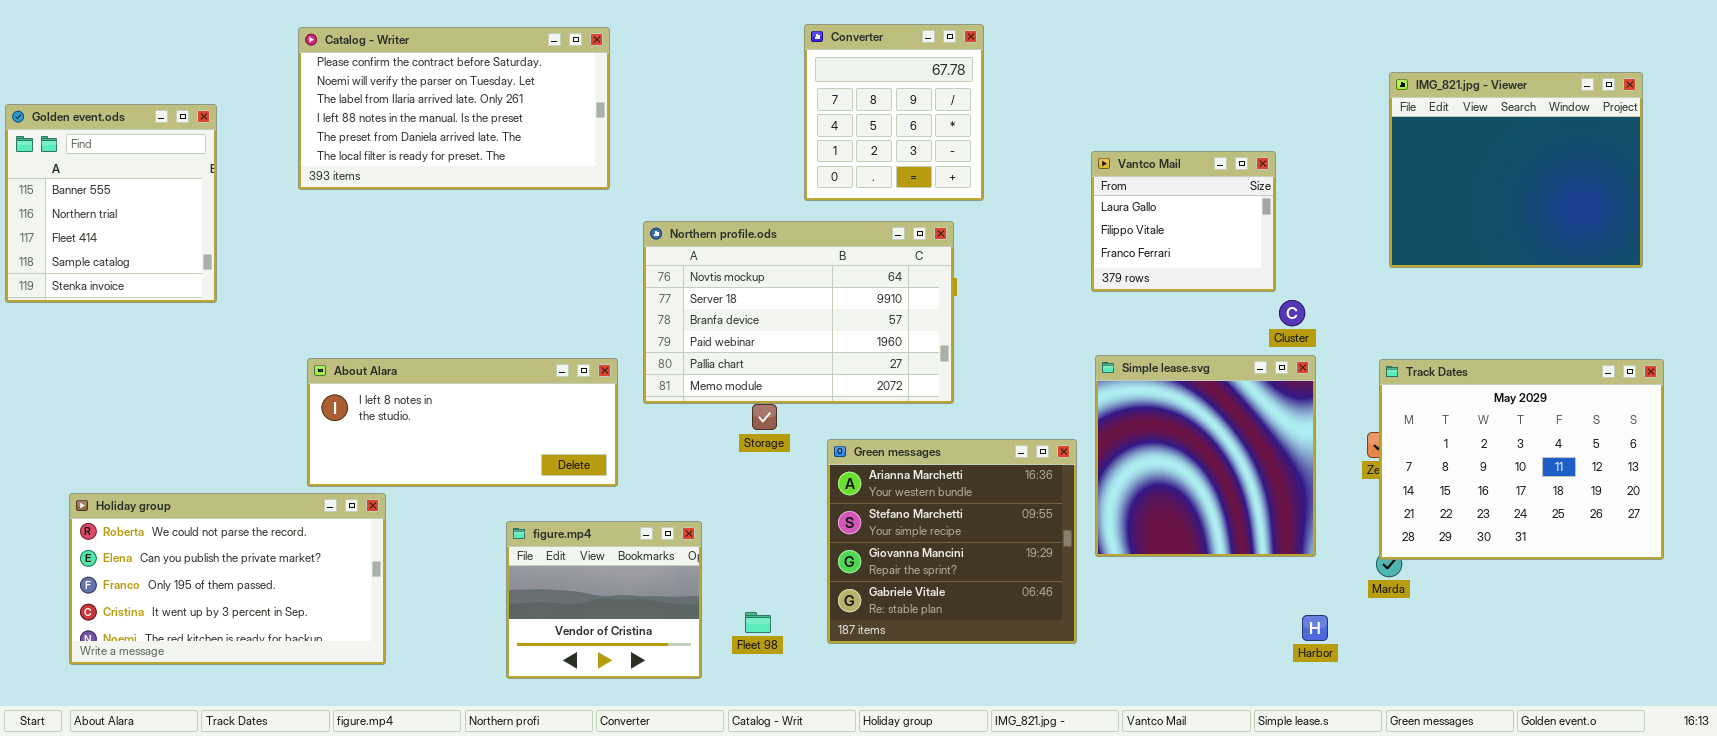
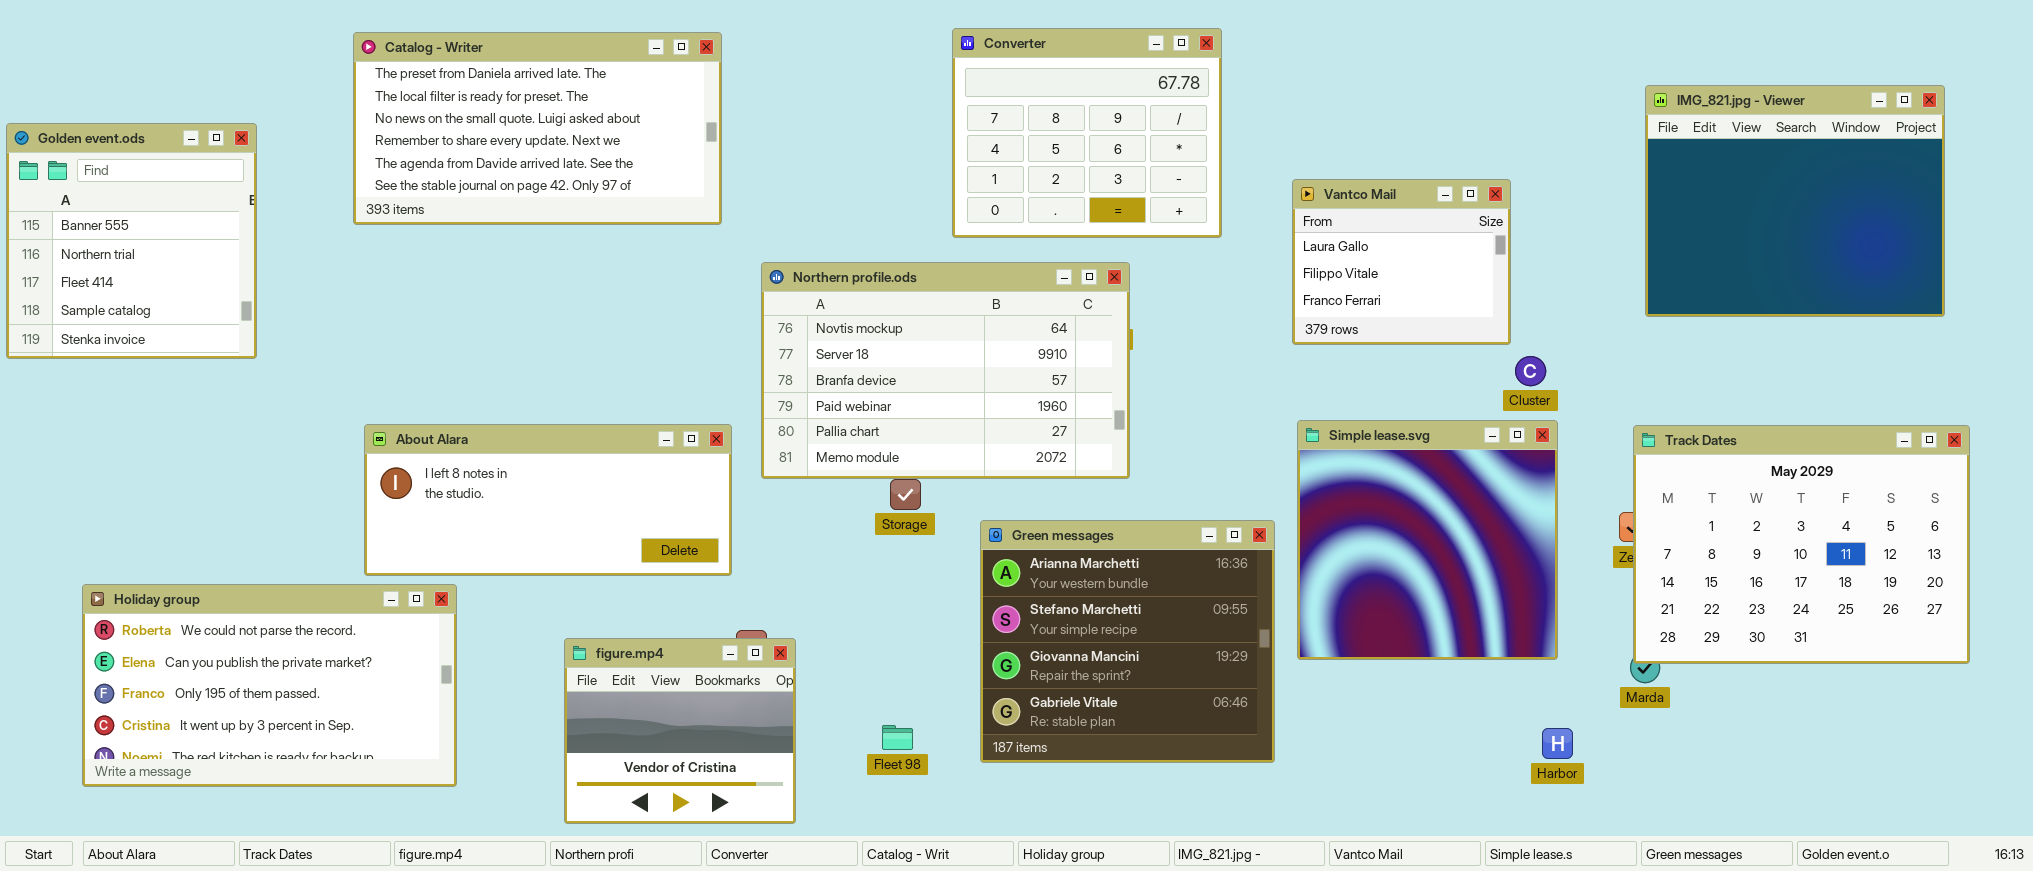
Converter: [804,24,984,201] -> [952,28,1222,238], resized
Catalog - Writer: [298,27,610,190] -> [353,32,722,225], scrolled down 4 rows
figure.mp4: [506,521,702,679] -> [564,638,796,824], moved

